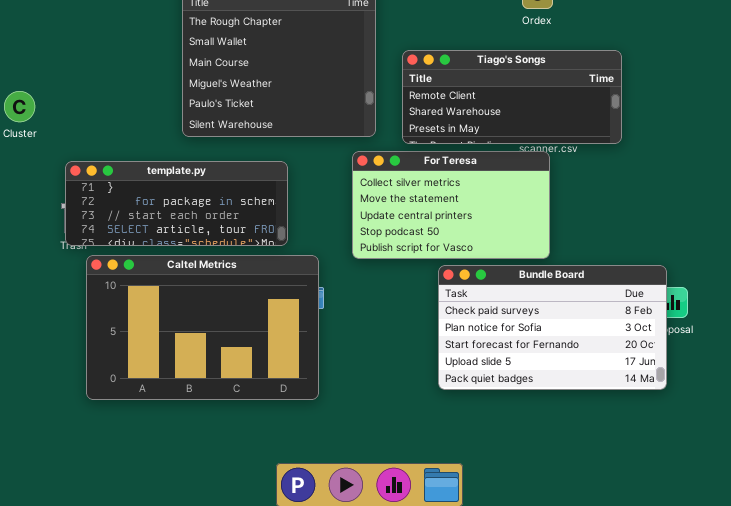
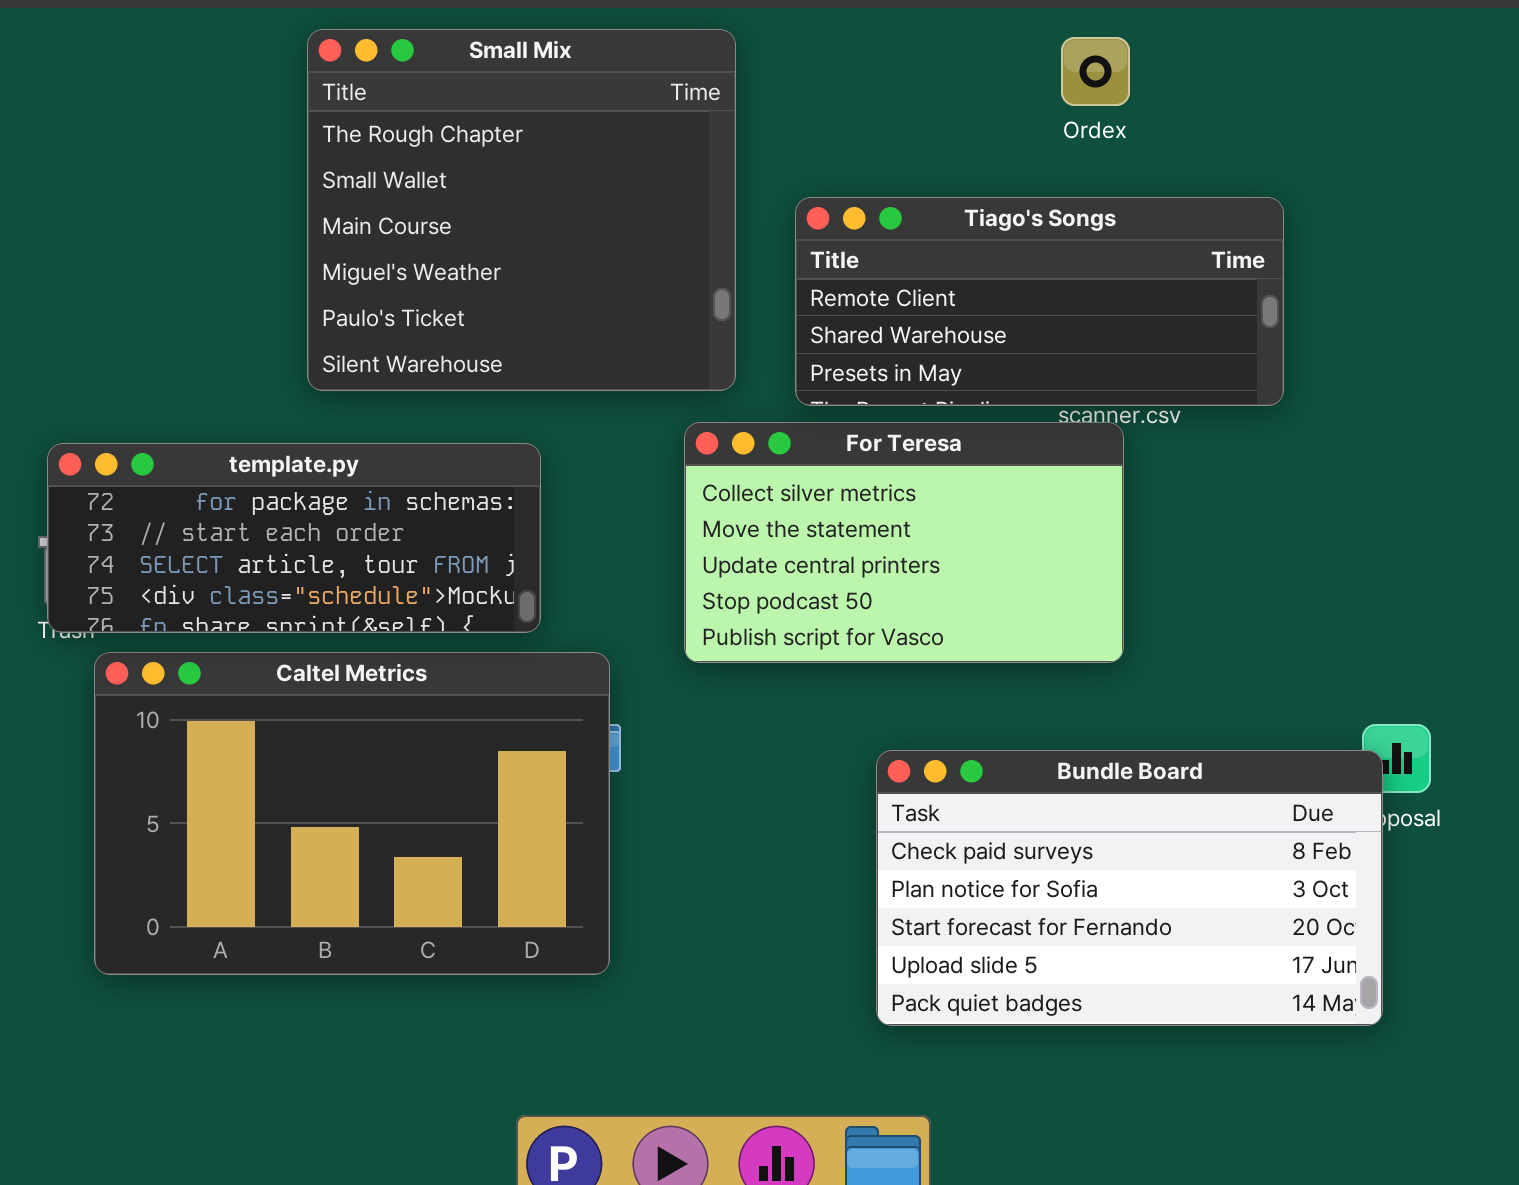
template.py: [65,161,288,246] -> [47,443,541,633], scrolled down 1 row
Bundle Board: [438,265,667,390] -> [876,750,1383,1026], moved

